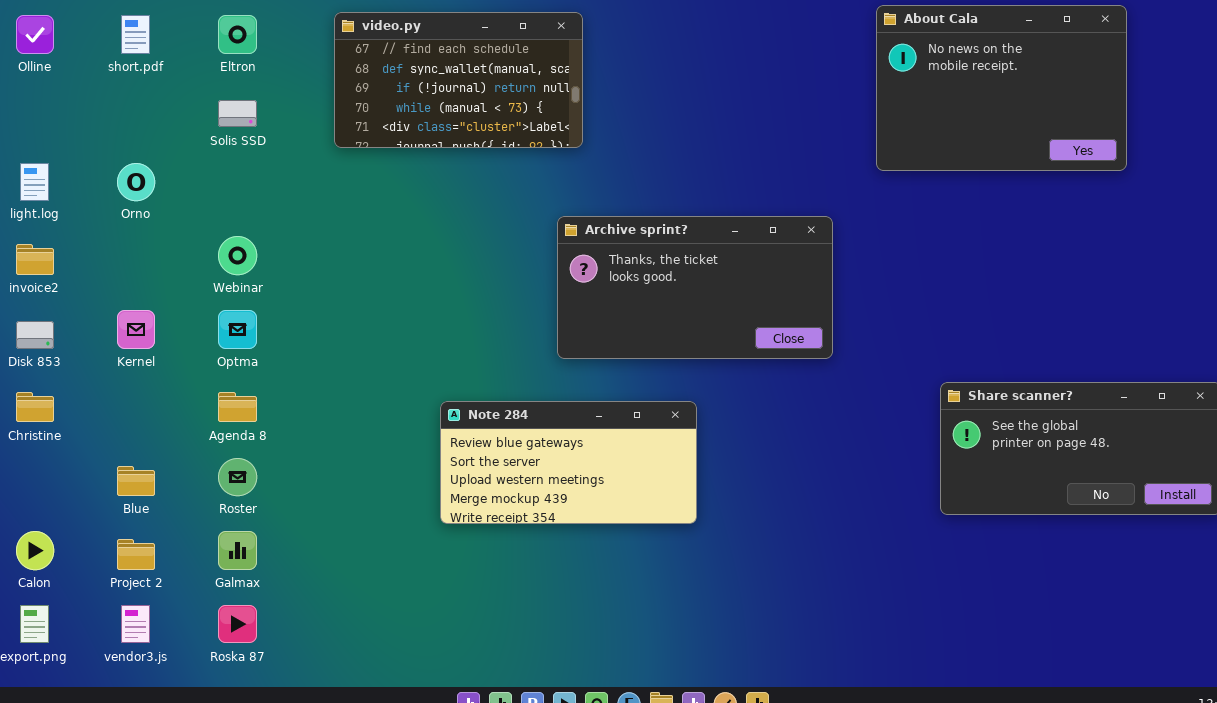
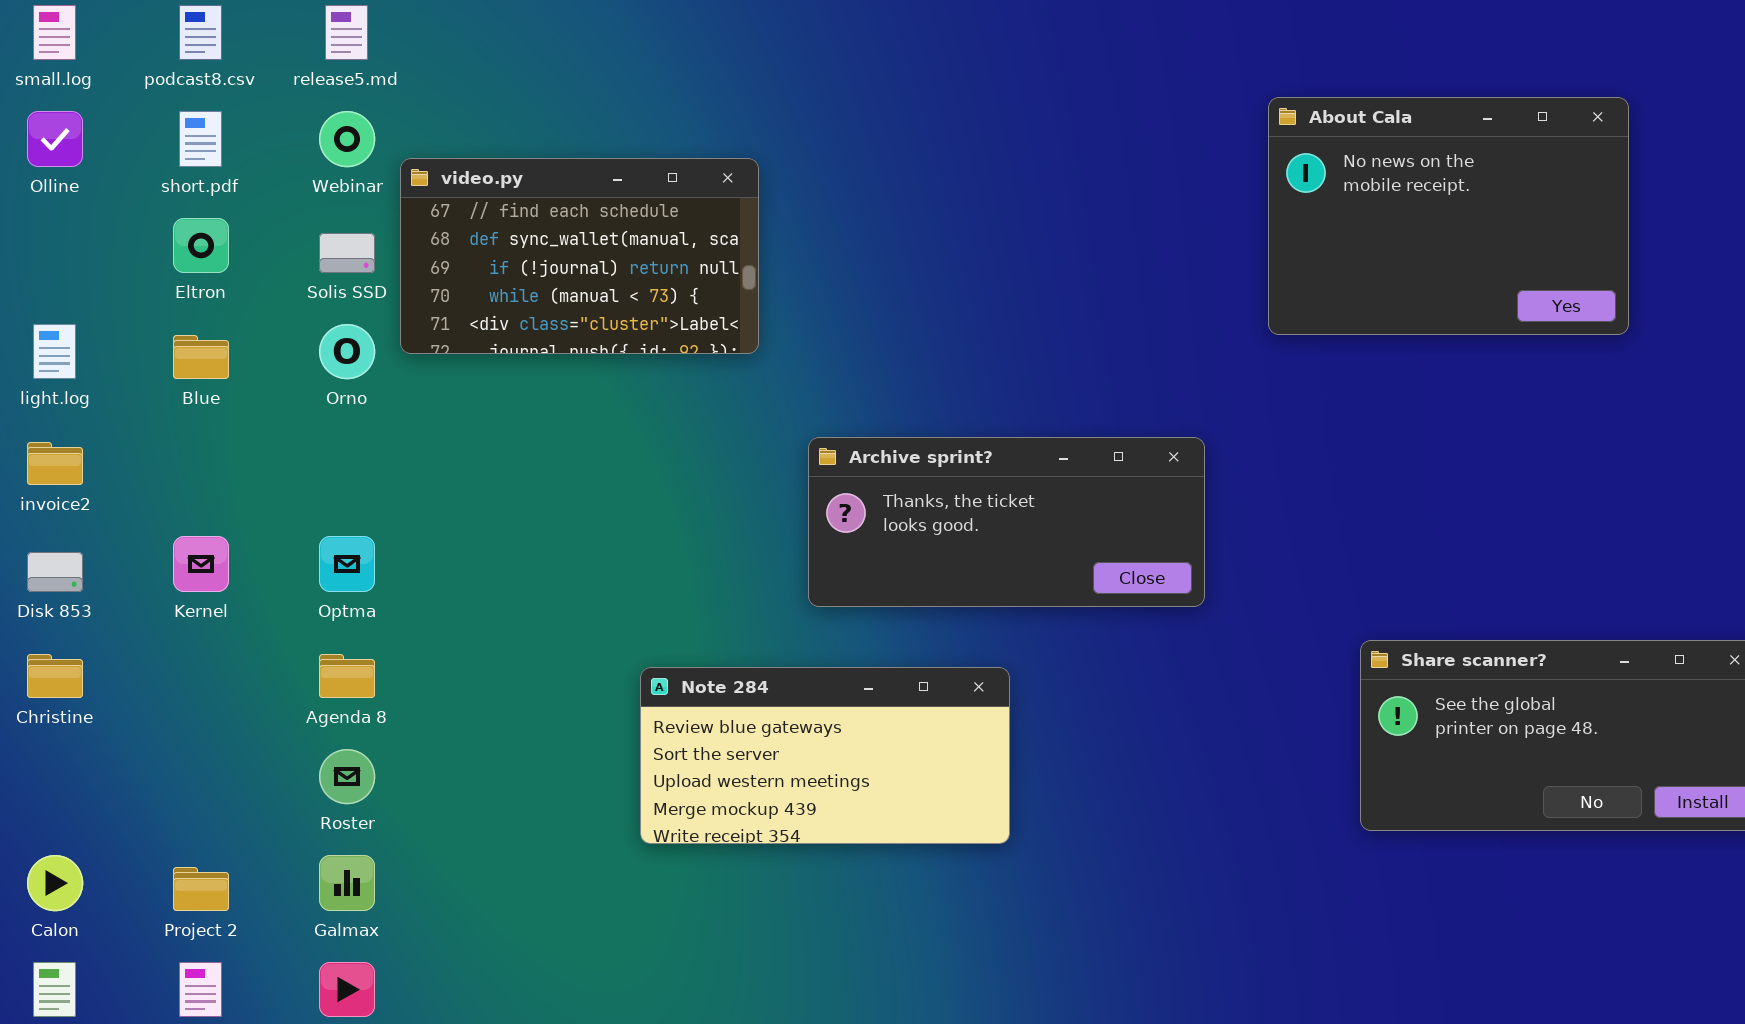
video.py: [334,12,583,148] -> [400,158,759,354], moved
Eltron: [218,15,257,54] -> [173,218,229,273], moved
Orno: [117,163,155,201] -> [319,324,375,379], moved
Archive sprint?: [557,216,833,359] -> [808,437,1205,607], resized
Webinar: [218,236,257,275] -> [319,111,375,167], moved
Blue: [117,466,155,496] -> [173,335,229,379], moved

